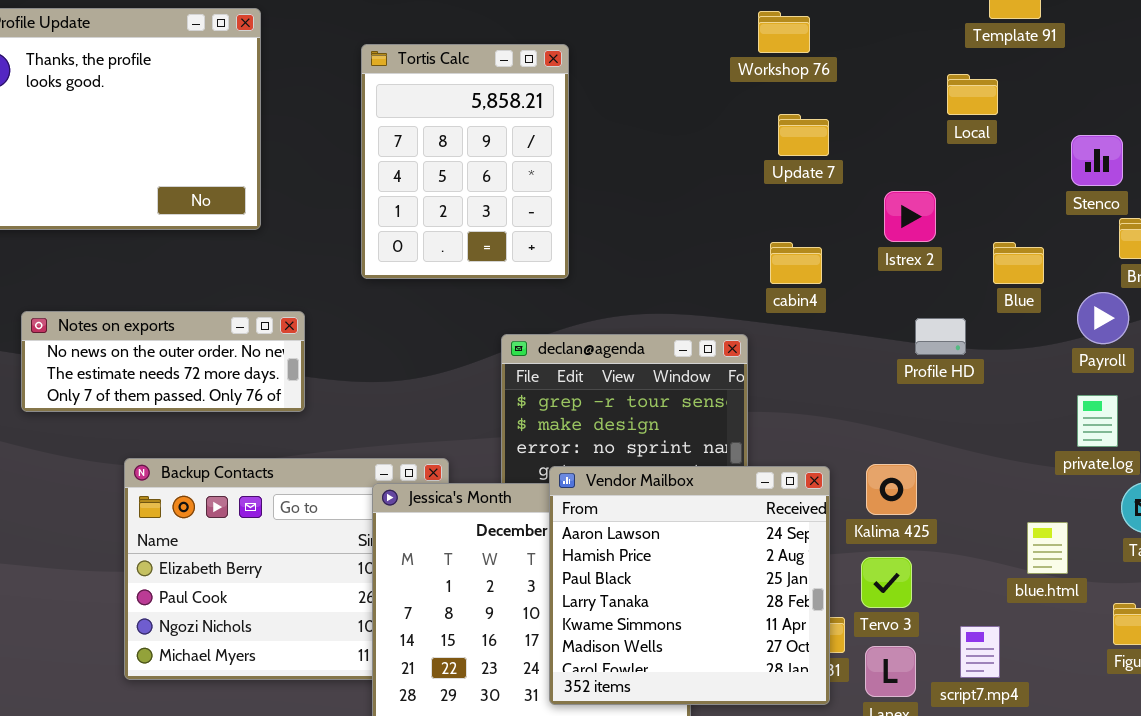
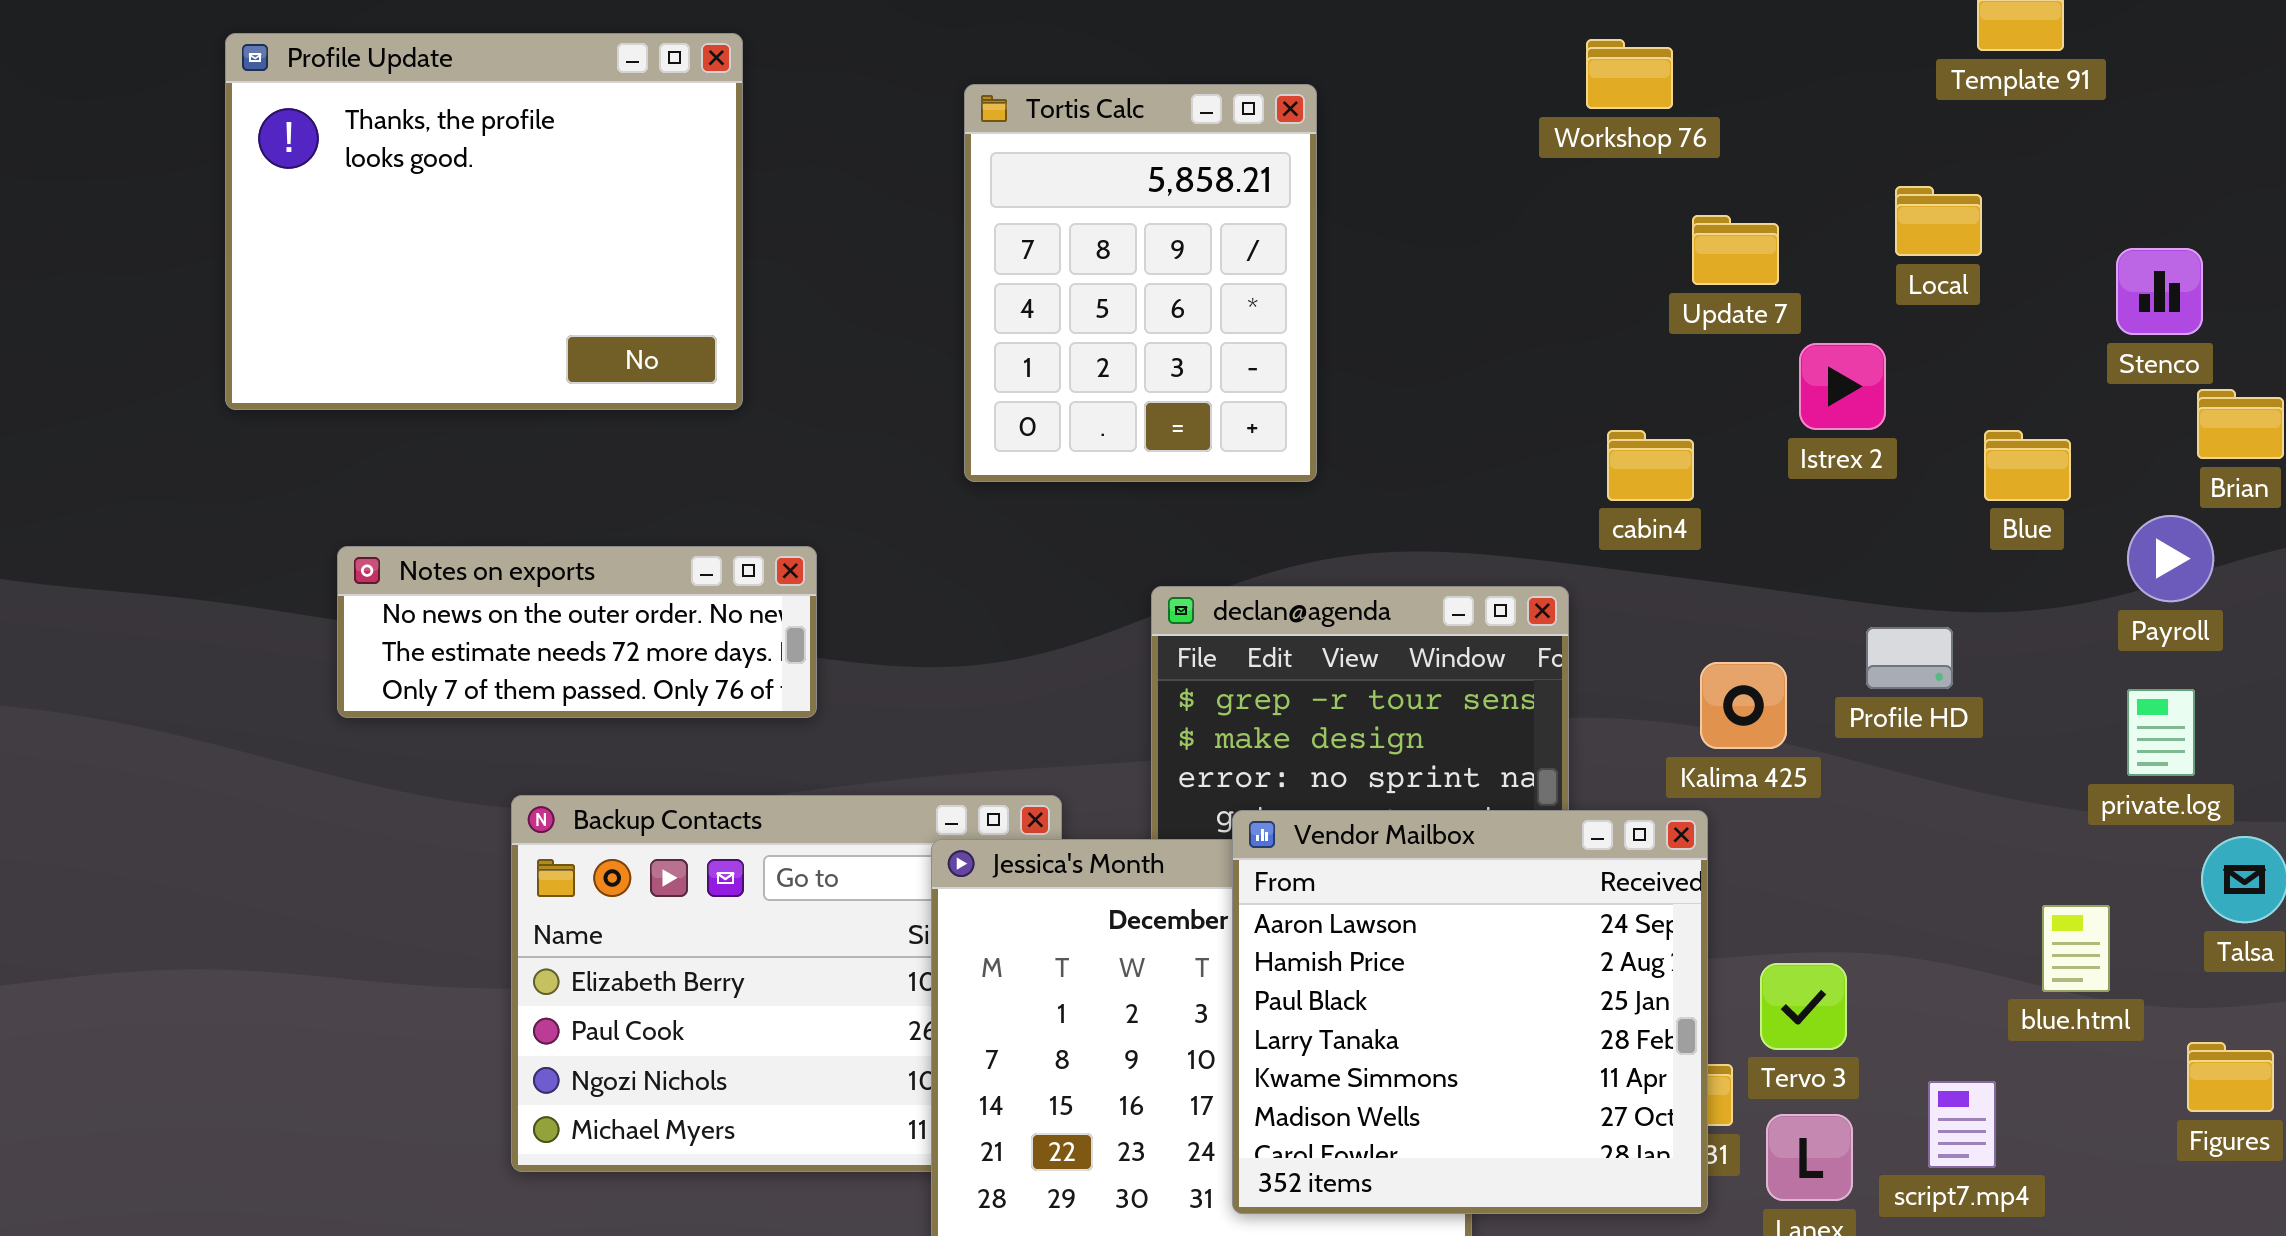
Tortis Calc: [361,44,569,279] -> [964,84,1317,482], moved
Local: [947,74,998,115] -> [1895,186,1982,256], moved
Update 7: [778,114,829,156] -> [1692,215,1779,285], moved
Profile HD: [915,318,966,355] -> [1866,627,1953,689], moved
Kalima 425: [866,464,917,515] -> [1700,662,1787,749], moved

